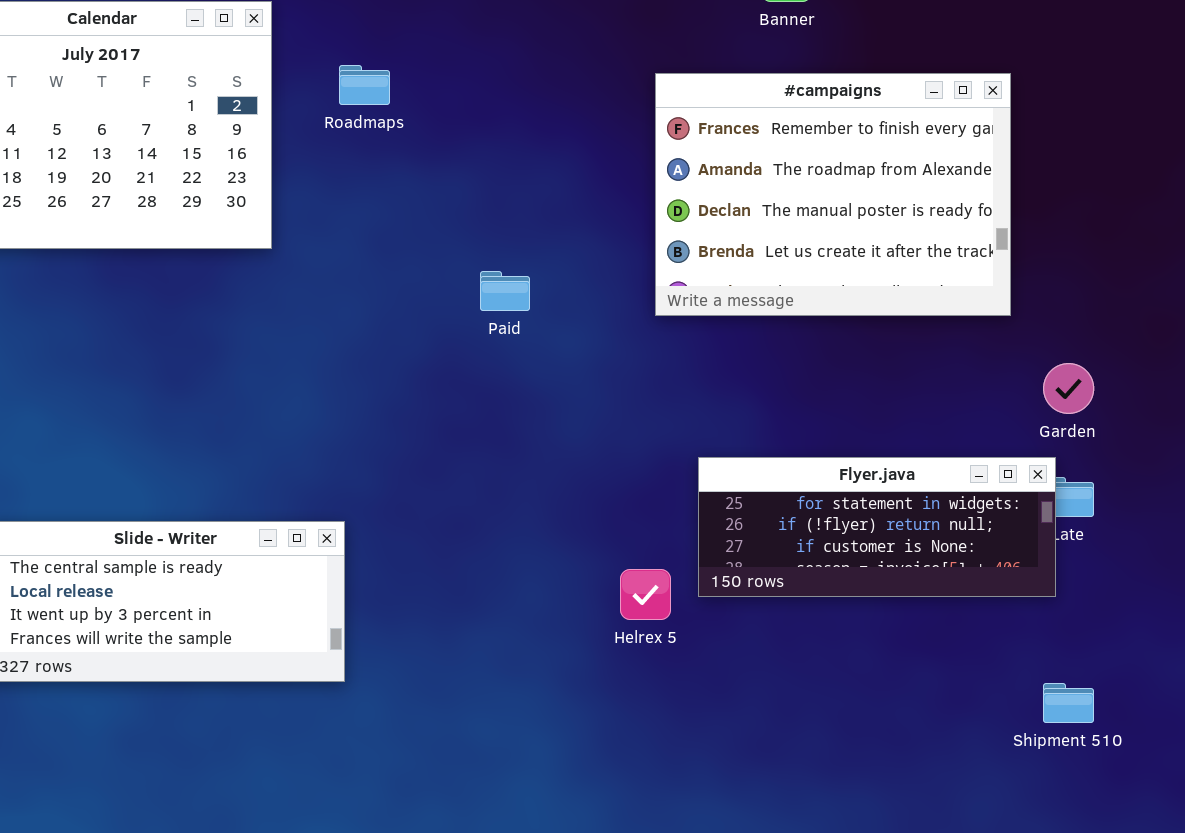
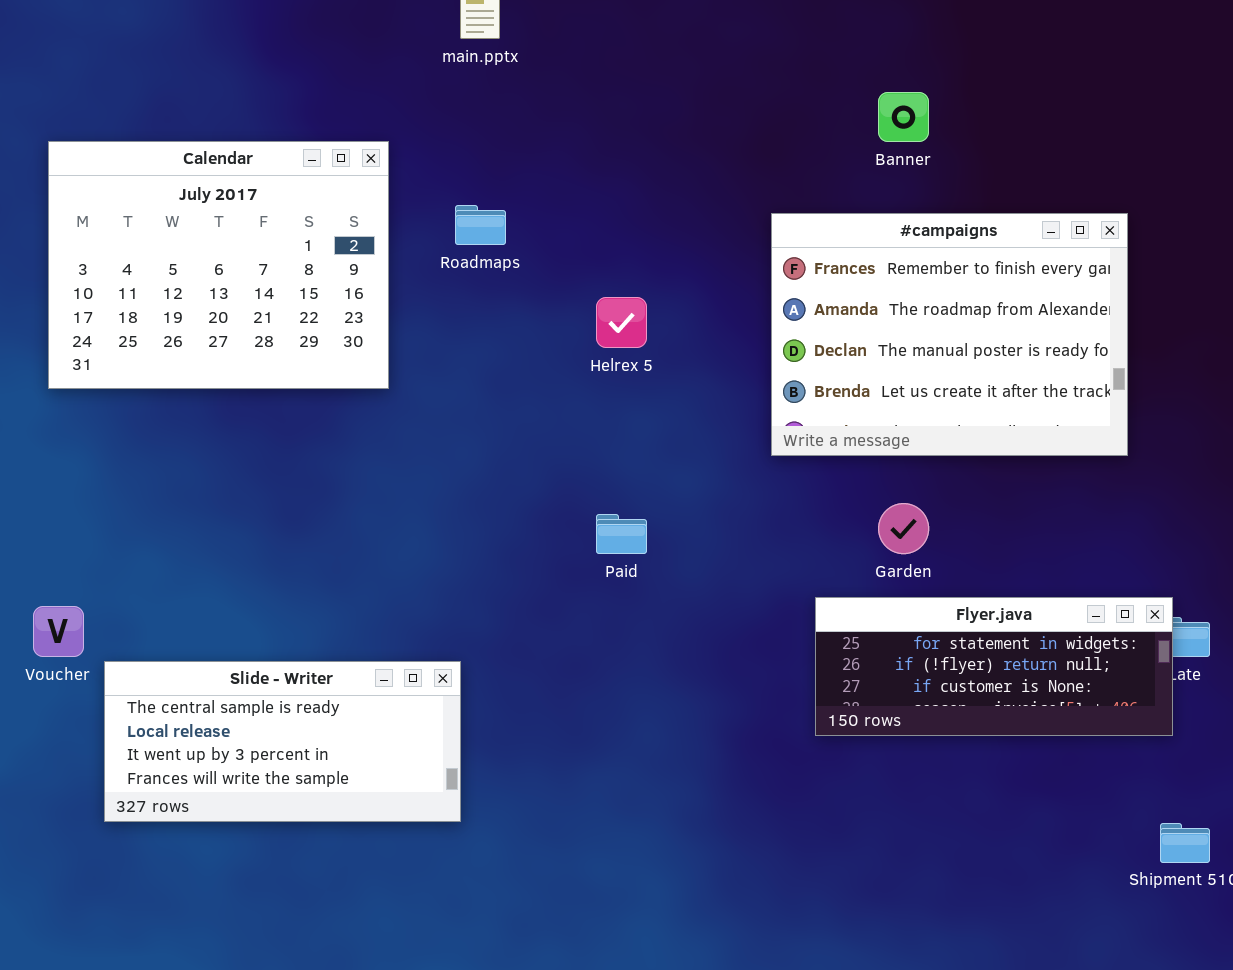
Paid: [480,271,530,311] -> [596,514,647,554], moved
Garden: [1043,363,1094,414] -> [878,503,929,554], moved
Helrex 5: [620,569,671,620] -> [596,297,647,348], moved

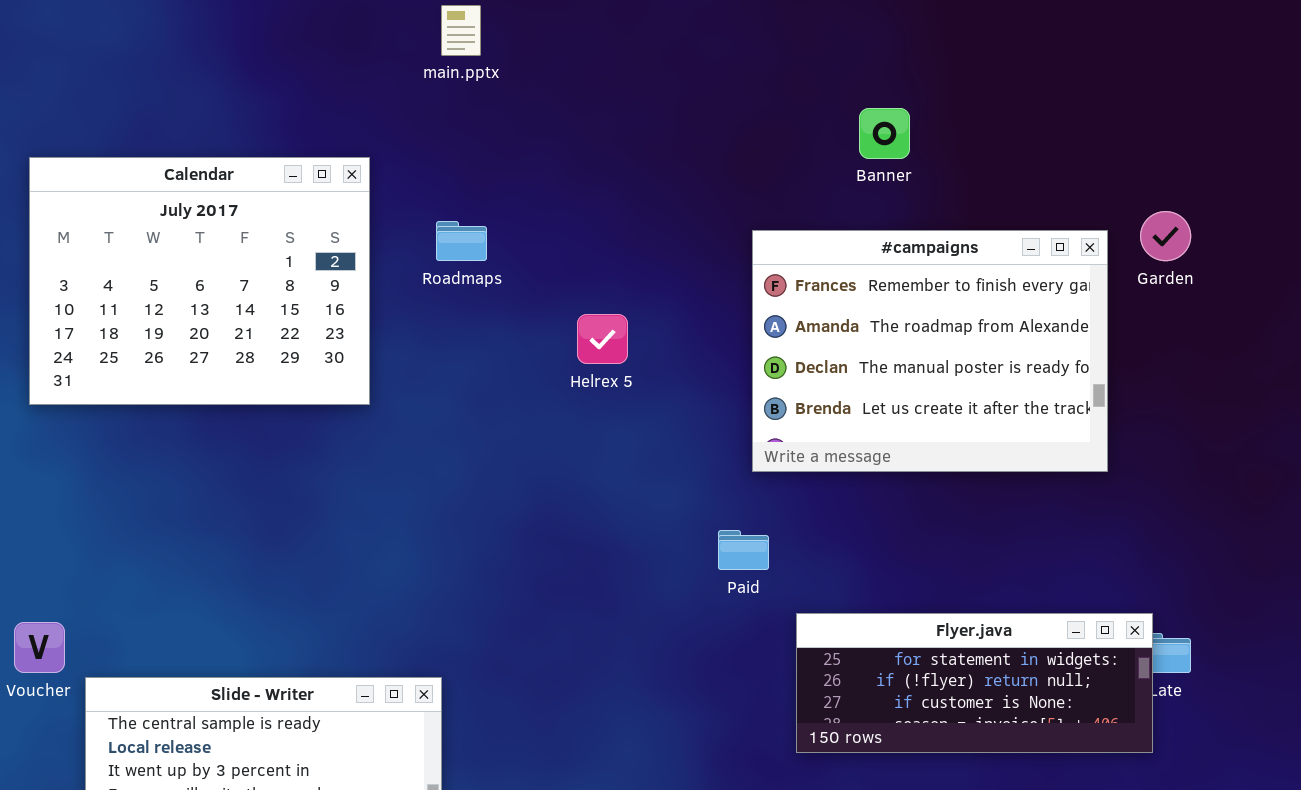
Garden: [878,503,929,554] -> [1140,211,1191,261], moved
Paid: [596,514,647,554] -> [718,530,769,570], moved

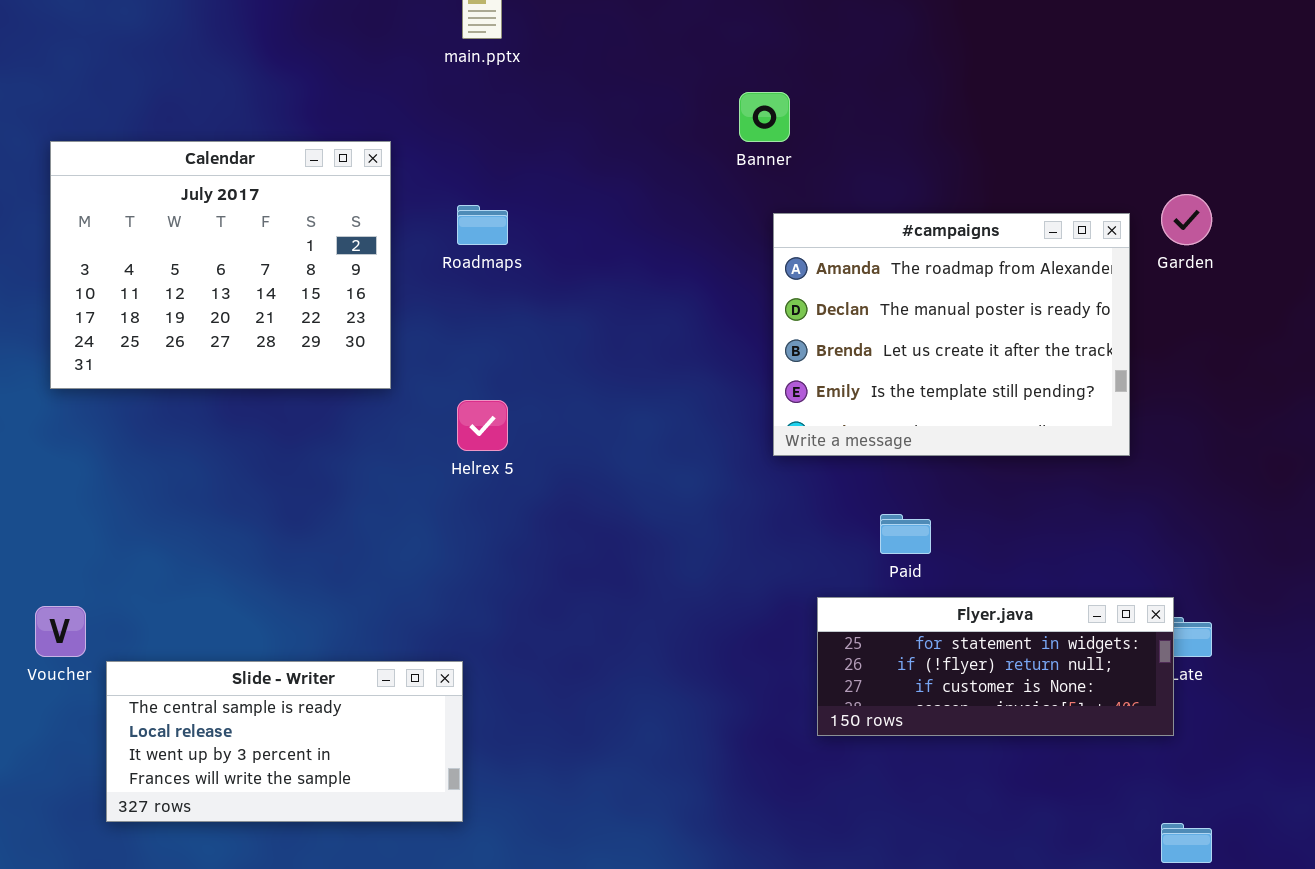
Banner: [859,108,910,159] -> [739,92,790,142], moved
#campaigns: [752,230,1108,472] -> [773,213,1130,456], scrolled down 1 row
Helrex 5: [577,314,628,364] -> [457,400,508,451], moved
Paid: [718,530,769,570] -> [880,514,931,554], moved

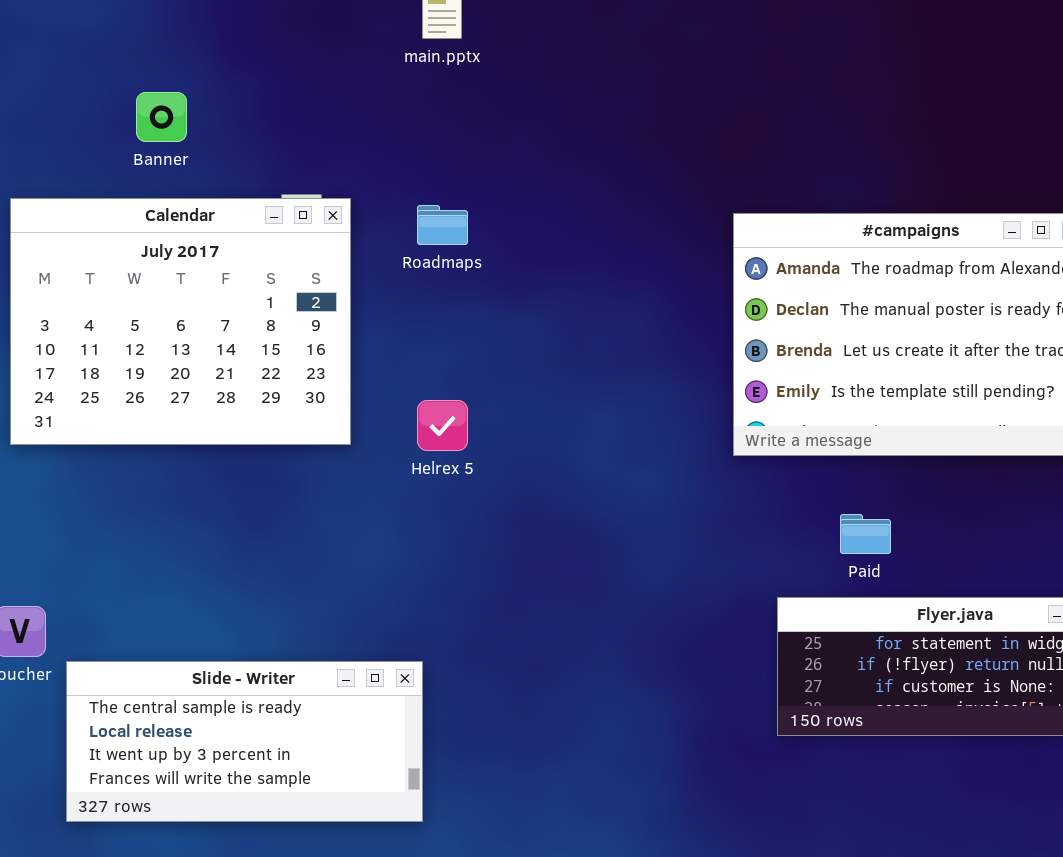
Banner: [739,92,790,142] -> [136,92,187,142], moved
Calendar: [50,141,391,389] -> [10,198,351,445], moved

